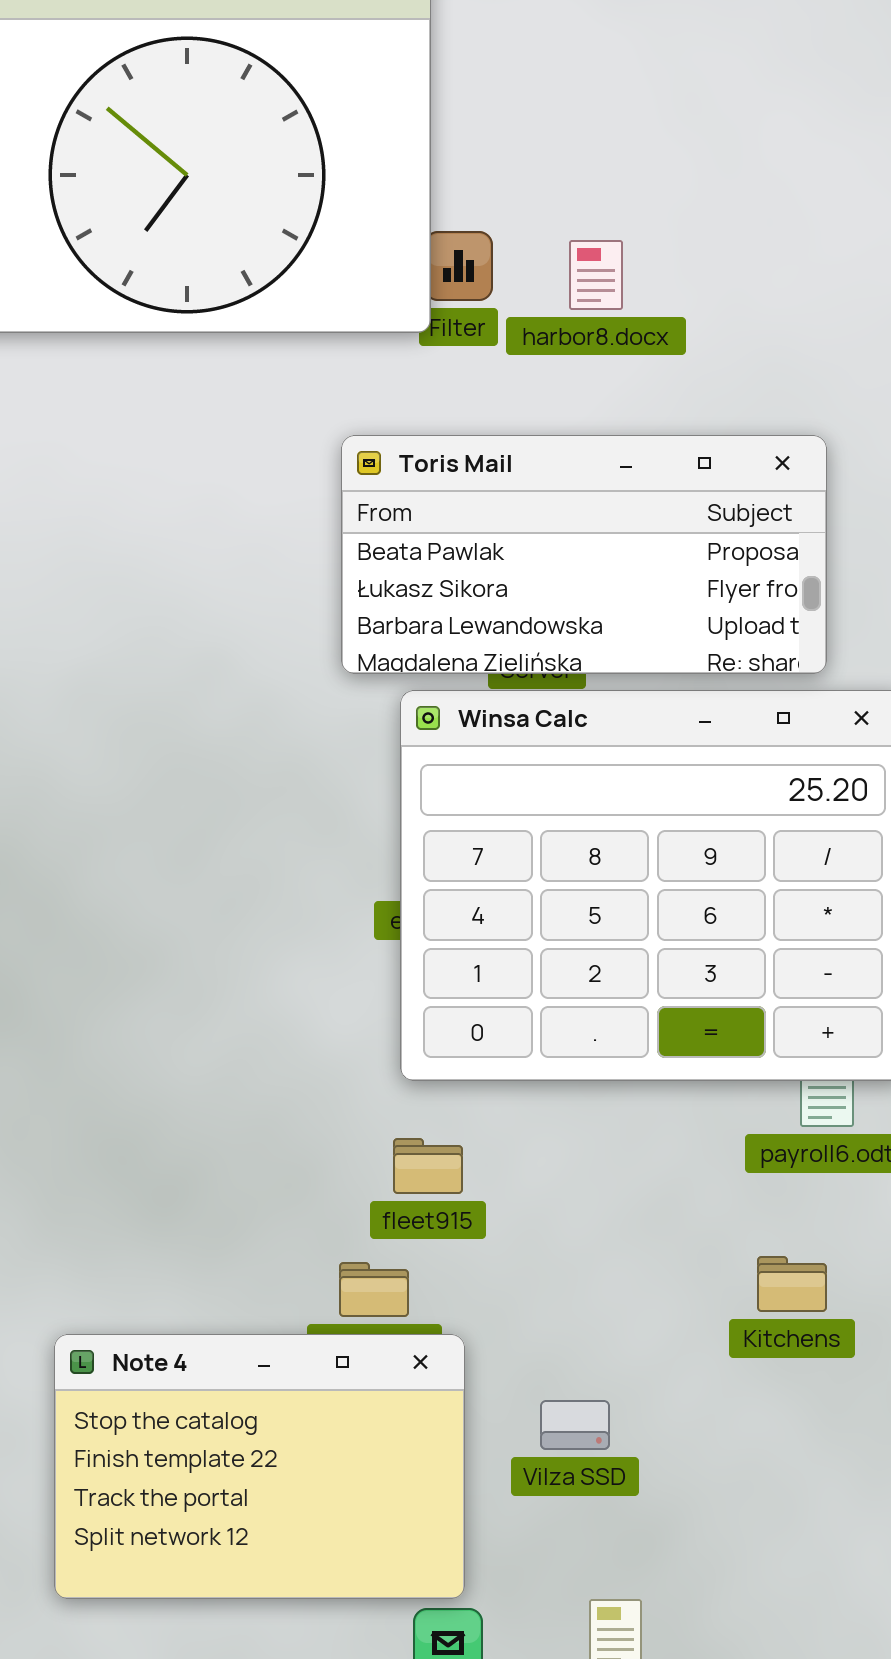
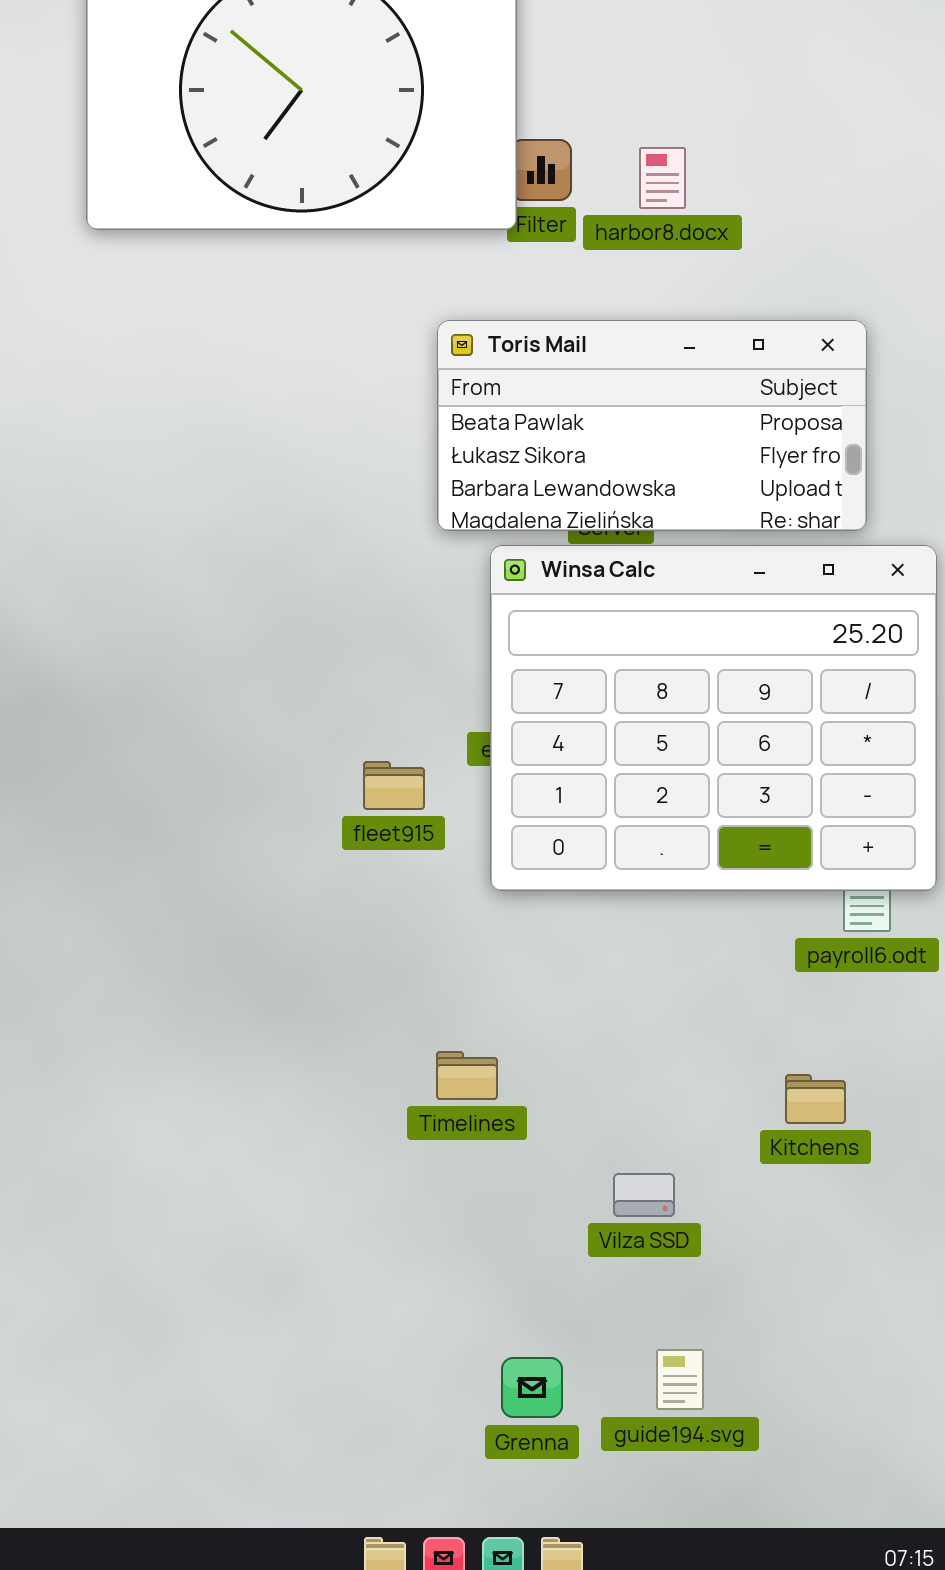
fleet915: [393,1138,463,1194] -> [363,761,425,810], moved
Kitchens: [757,1256,827,1312] -> [785,1074,846,1124], moved
Note 4: [54,1334,465,1599] -> none, closed

